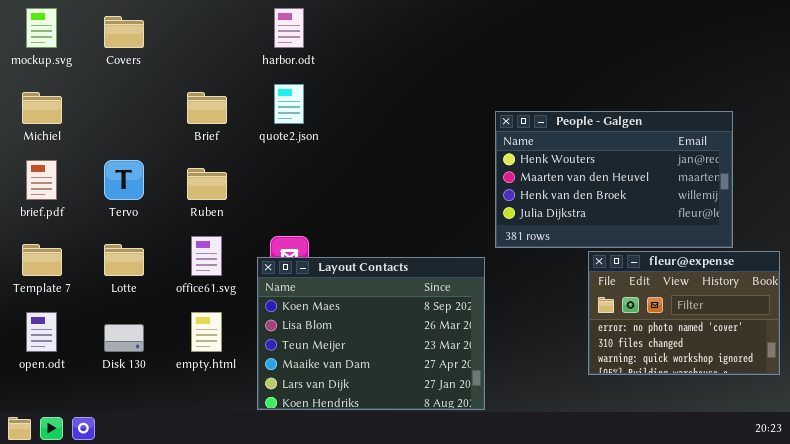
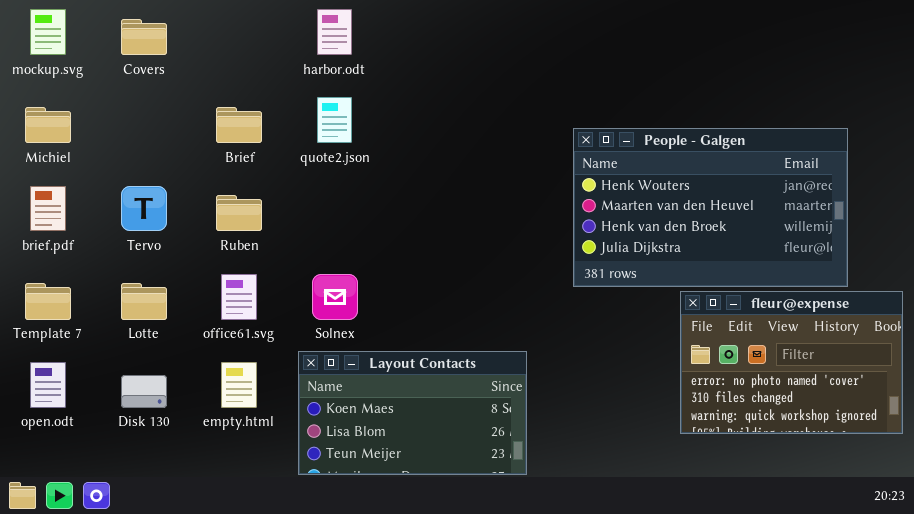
Layout Contacts: [257,257,485,410] -> [298,351,527,475], resized

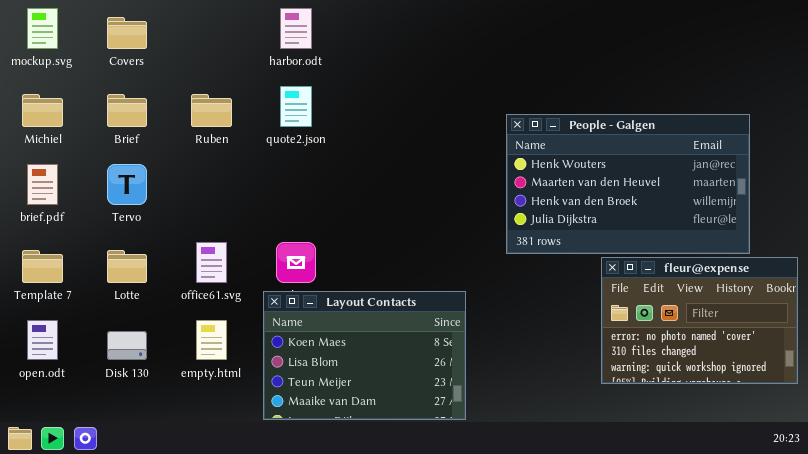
Brief: [216,107,262,143] -> [107,94,147,127], moved
Ruben: [216,195,262,231] -> [191,94,232,127], moved
Layout Contacts: [298,351,527,475] -> [263,291,466,420], resized

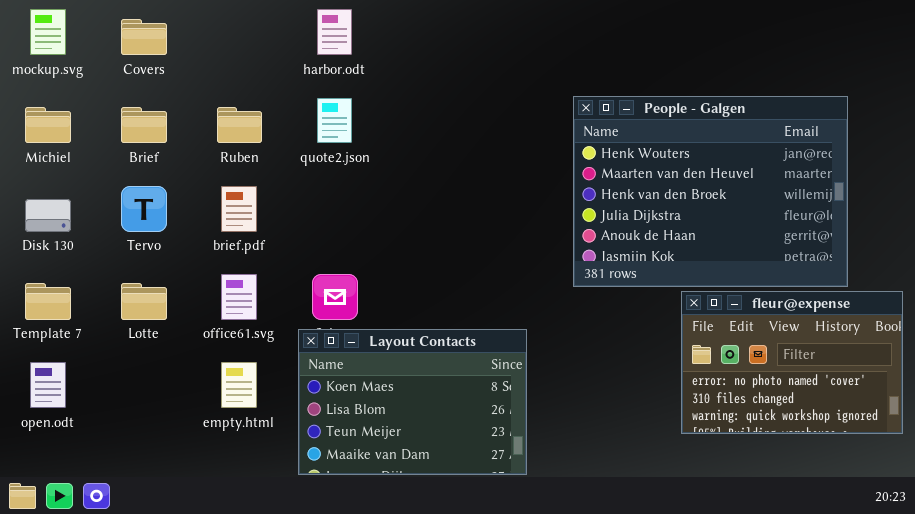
People - Galgen: [506,114,750,254] -> [573,96,848,287], resized
brief.pdf: [27,164,58,205] -> [221,186,257,232], moved
Disk 130: [107,331,147,360] -> [25,199,71,232], moved

